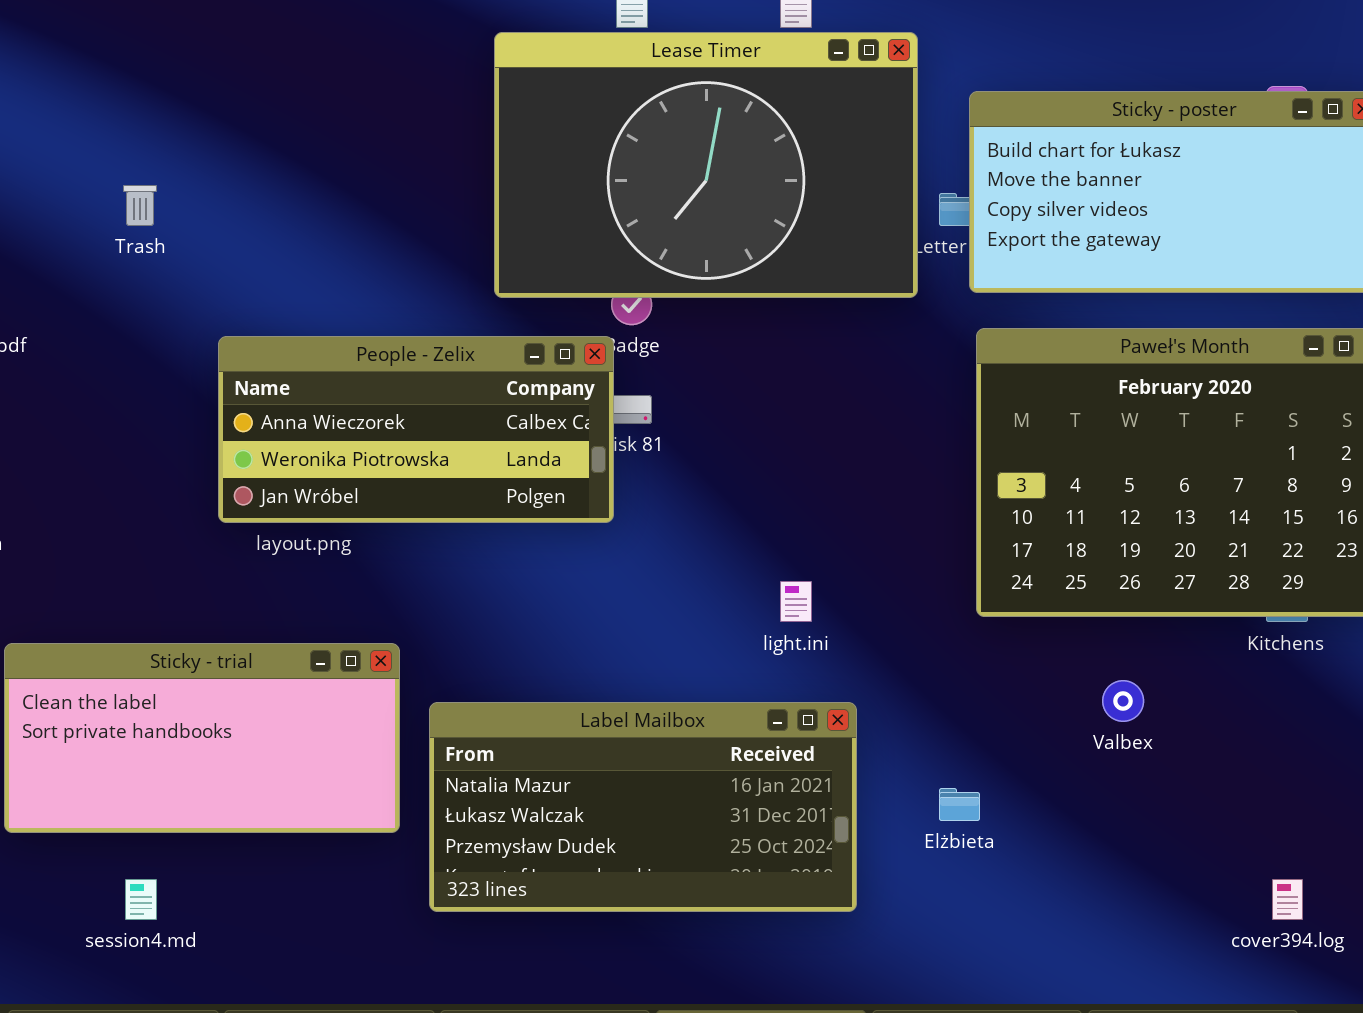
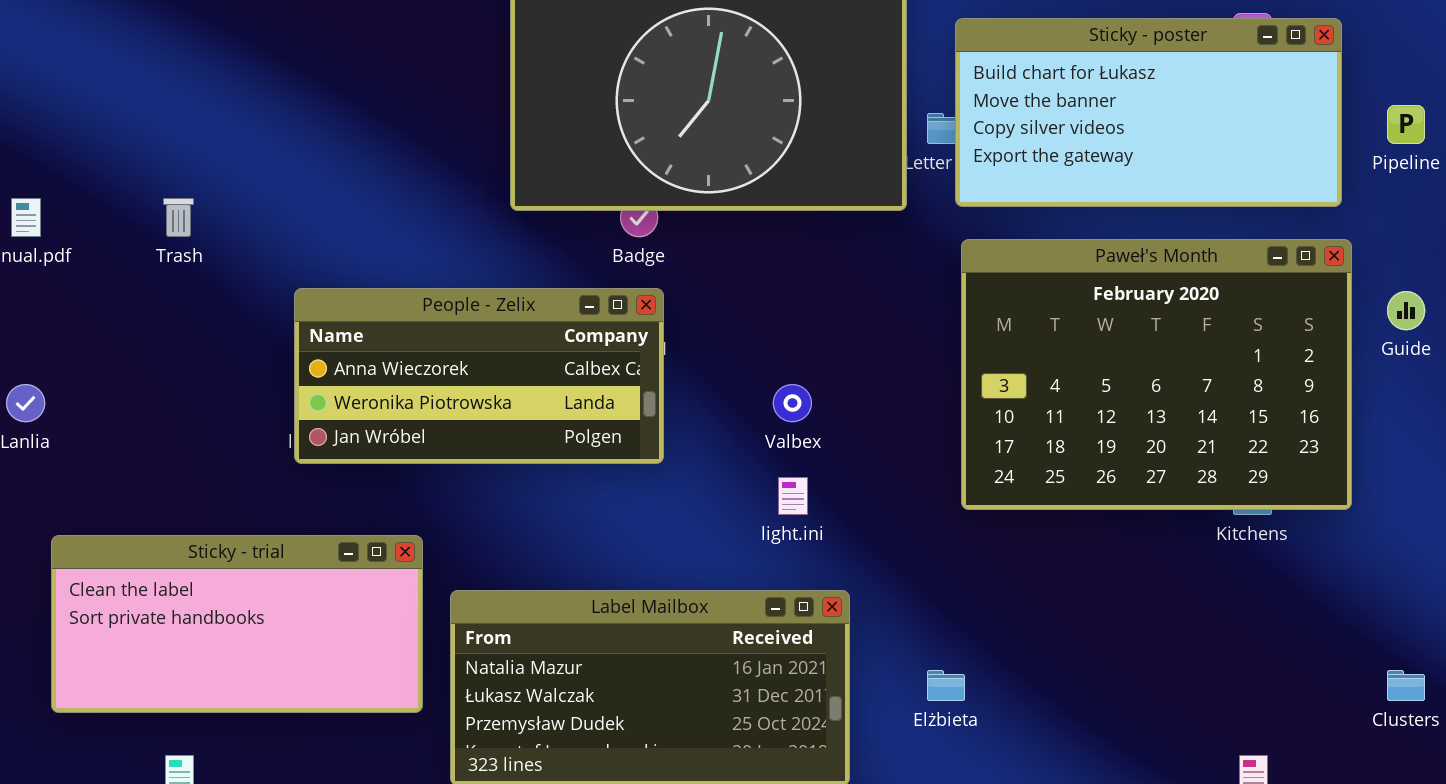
Trash: [123,185,157,226] -> [163,198,194,237], moved
People - Zelix: [218,336,614,523] -> [294,288,664,464], moved
Valbex: [1102,680,1144,722] -> [773,384,812,422], moved

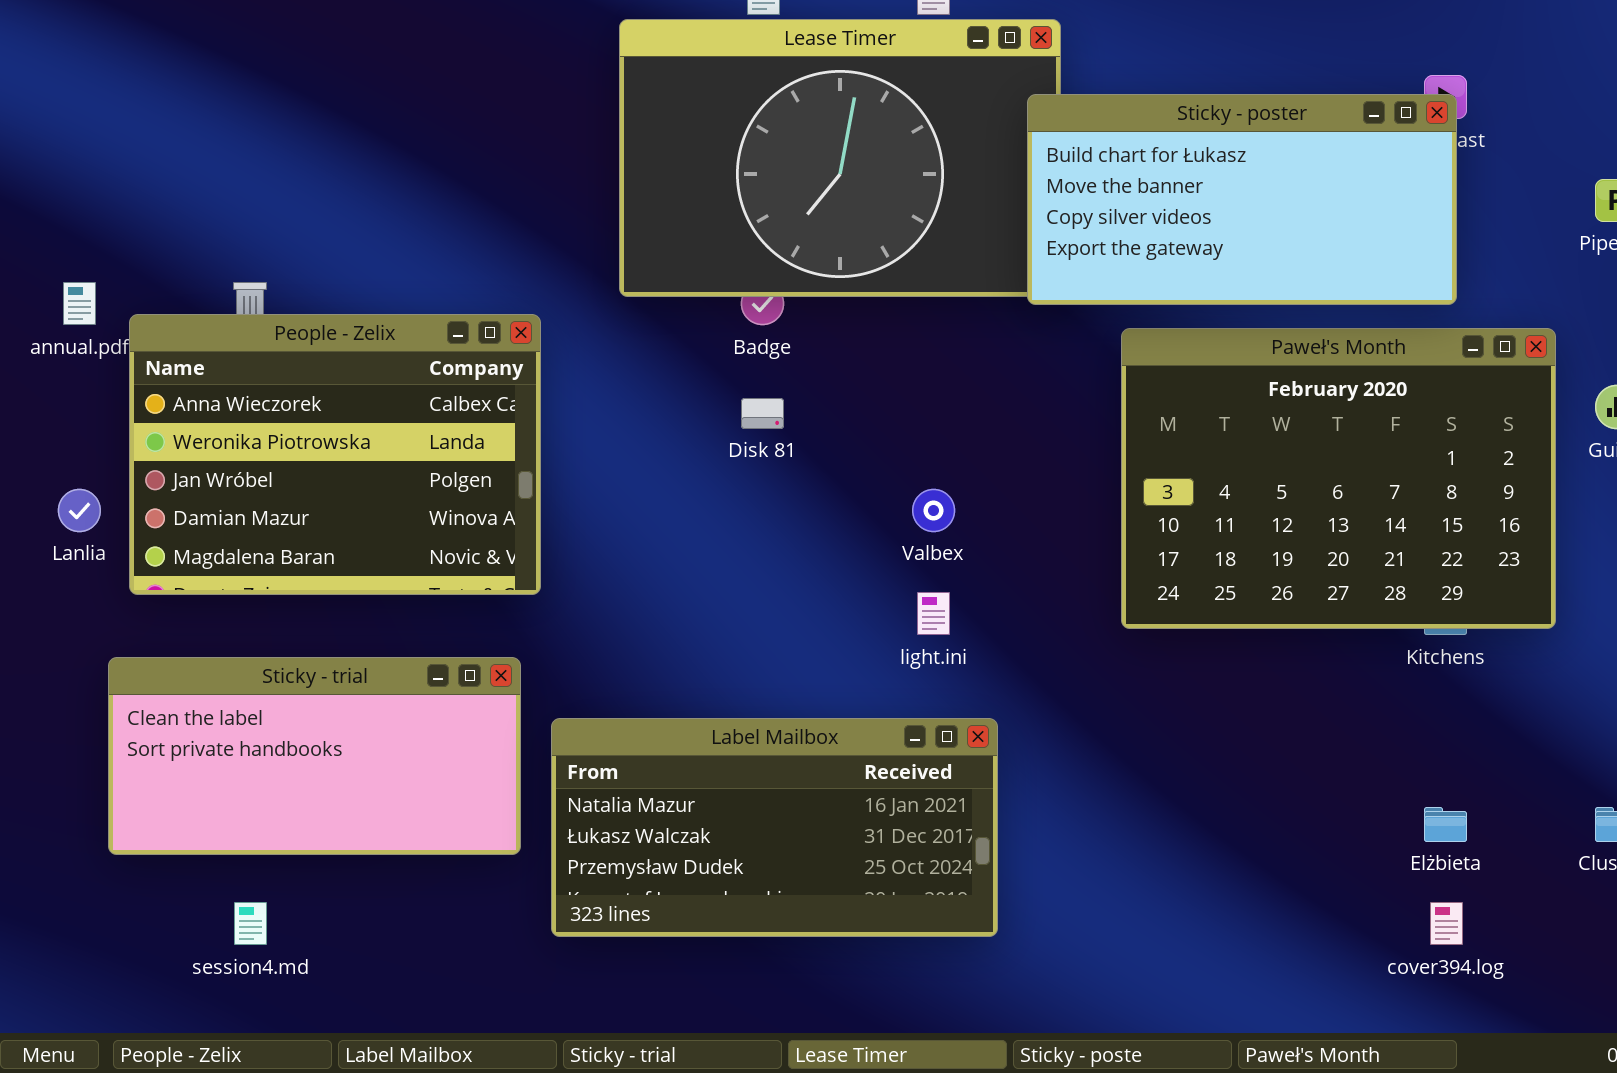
Sticky - poster: [955,18,1342,207] -> [1027,94,1457,305], moved
People - Zelix: [294,288,664,464] -> [129,314,541,595], moved, resized
Elżbieta: [927,670,965,701] -> [1424,807,1467,842], moved

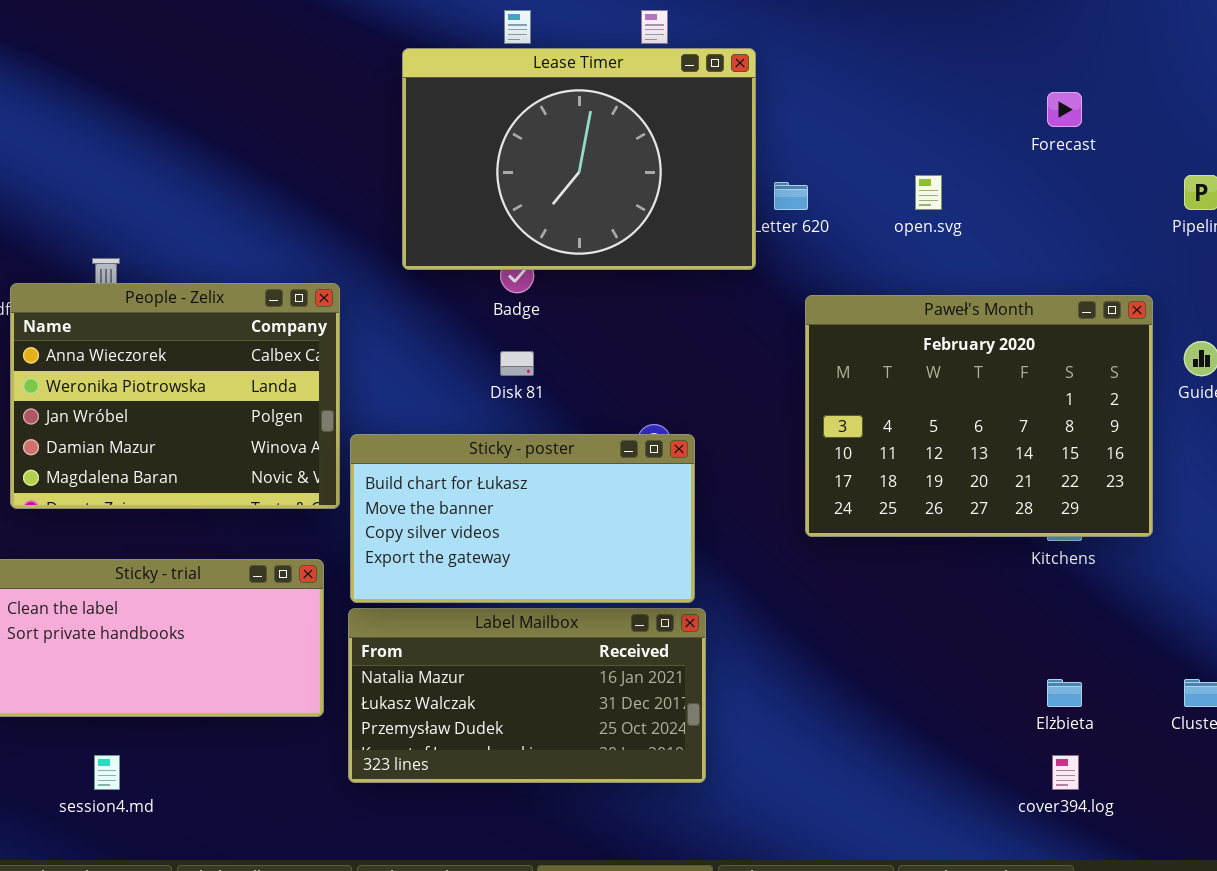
Sticky - poster: [1027,94,1457,305] -> [350,434,695,603], moved

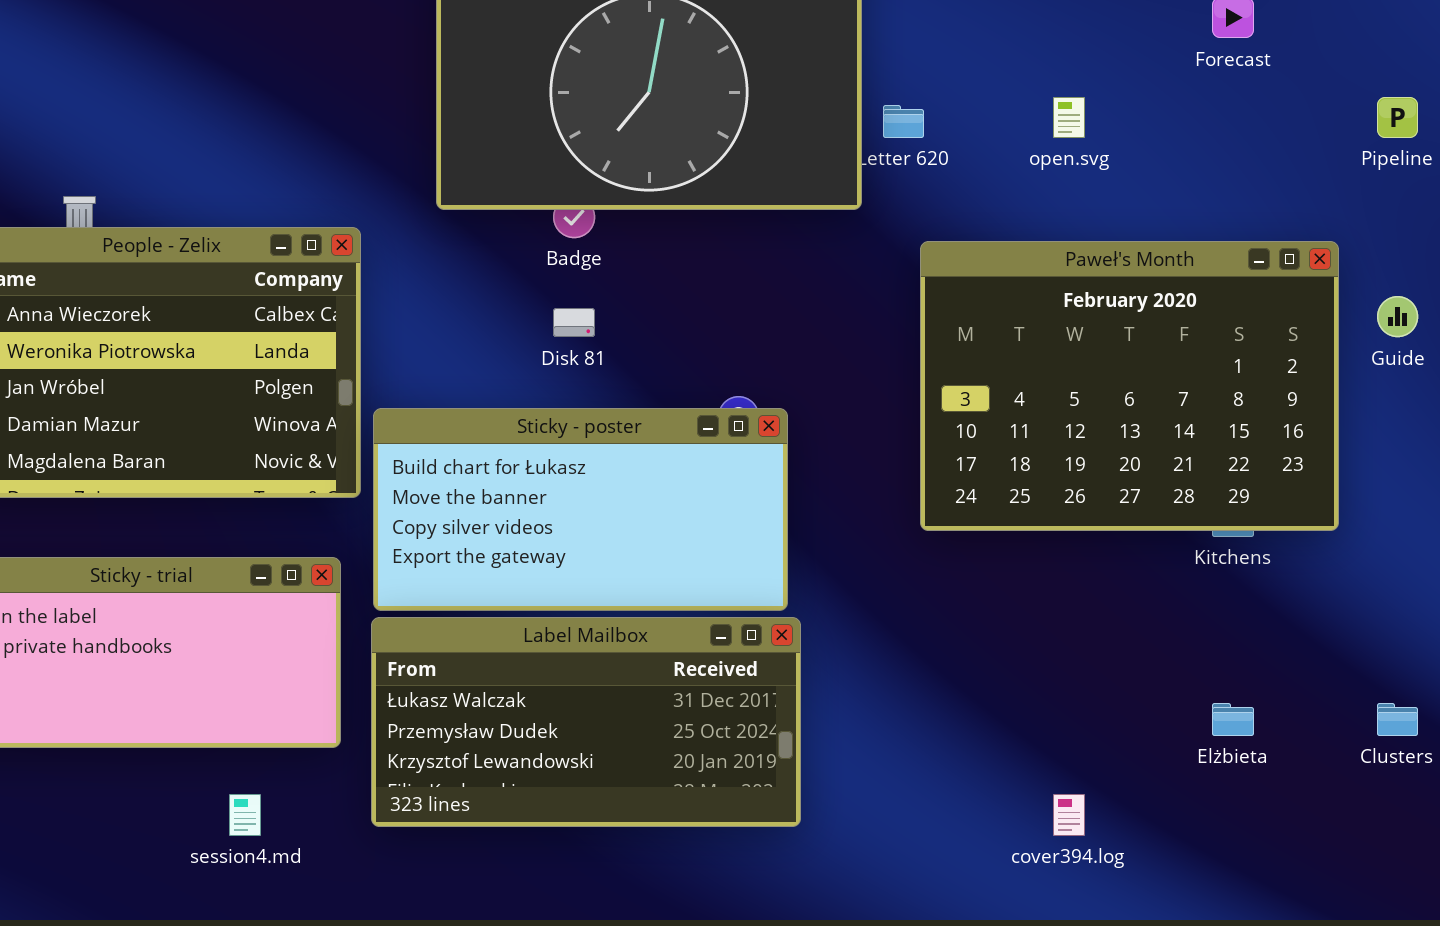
Label Mailbox: [348,608,706,783] -> [371,617,801,827], scrolled down 1 row
session4.md: [94,755,120,790] -> [229,794,261,836], moved
cover394.log: [1052,755,1079,790] -> [1053,794,1085,836], moved

